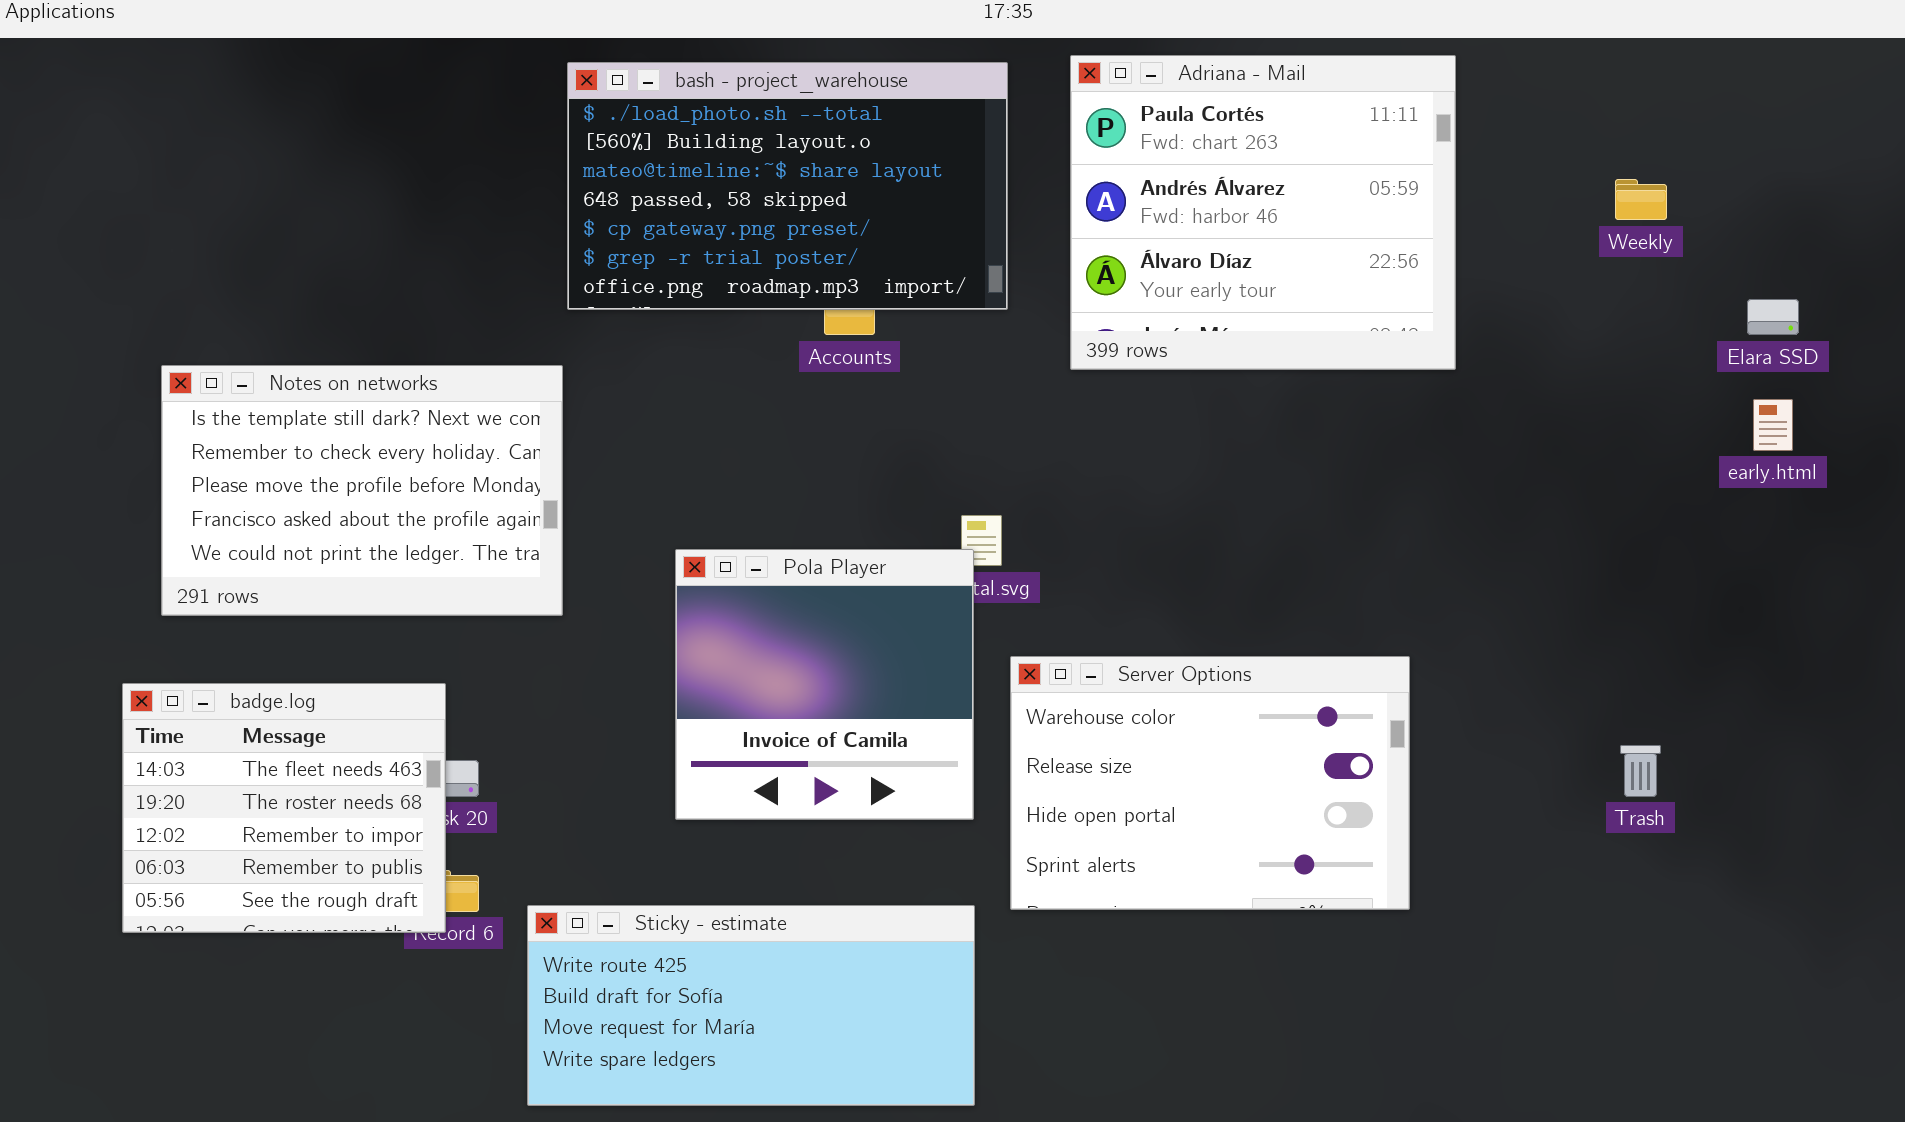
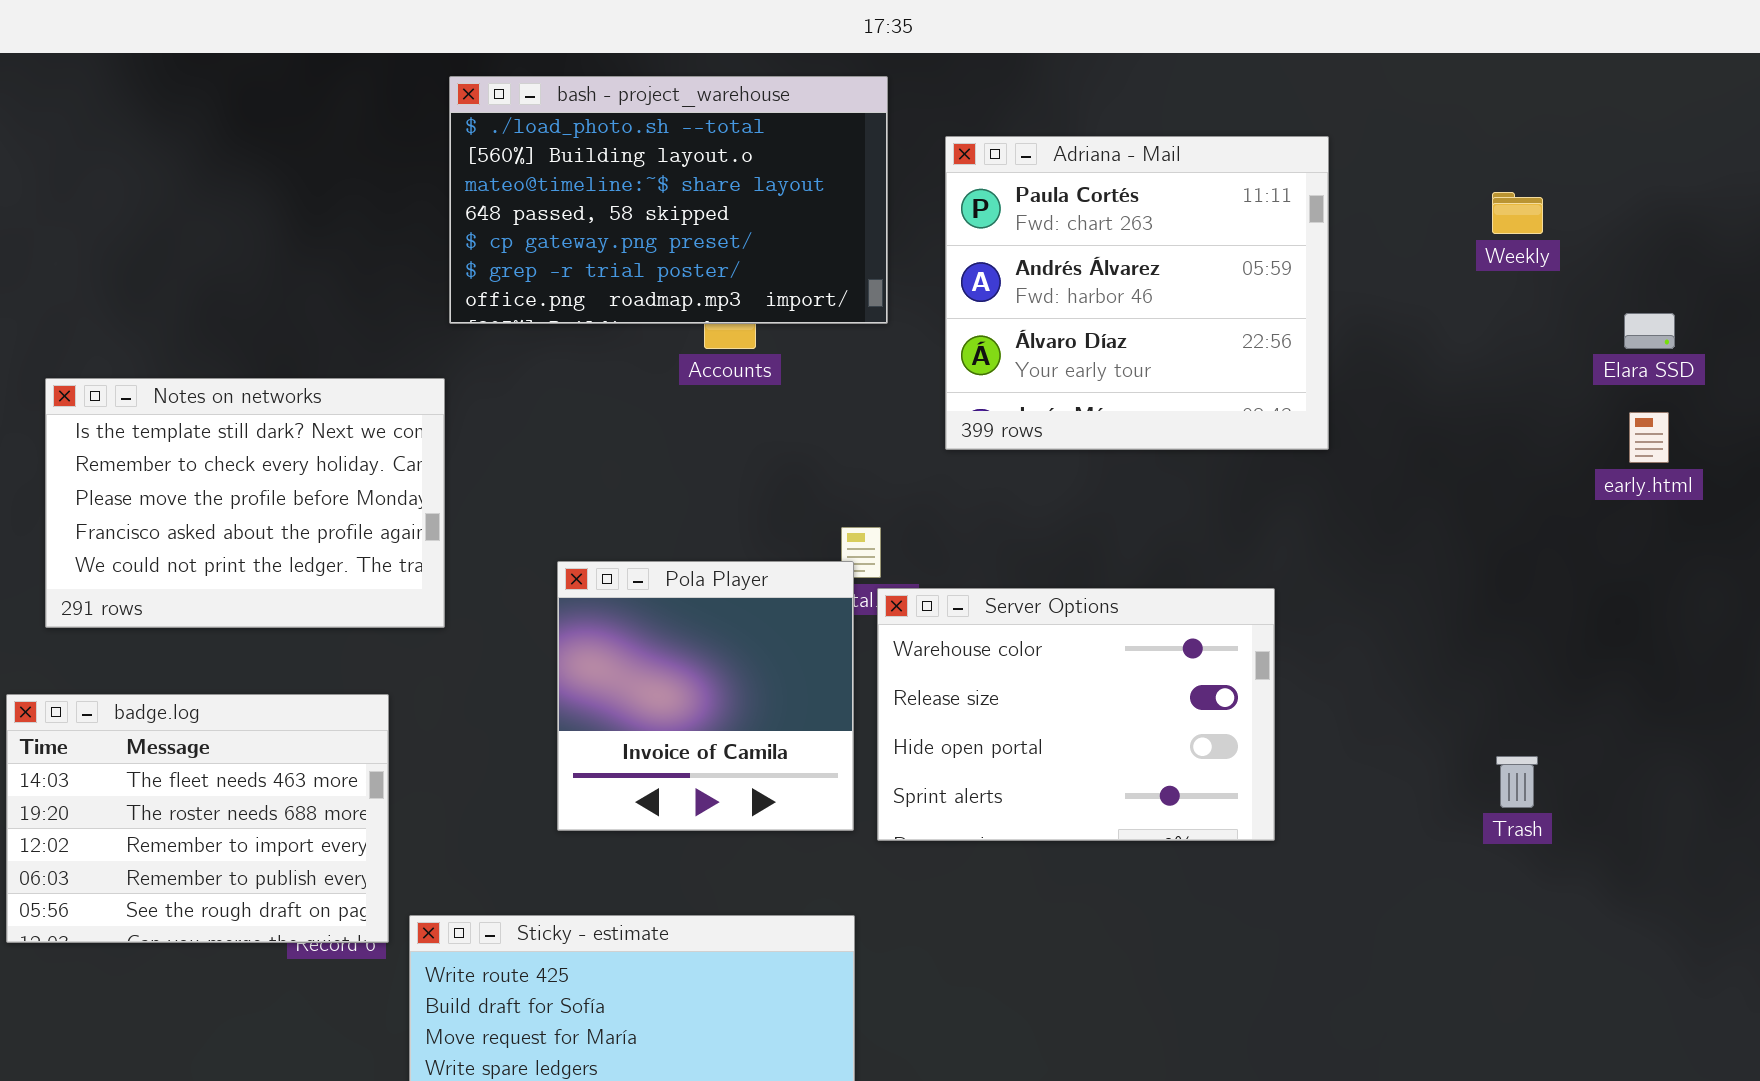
Adriana - Mail: [1070,55,1456,370] -> [945,136,1329,450], moved
Server Options: [1010,656,1410,910] -> [877,588,1275,841], moved
badge.log: [122,683,446,933] -> [6,694,389,943], resized

